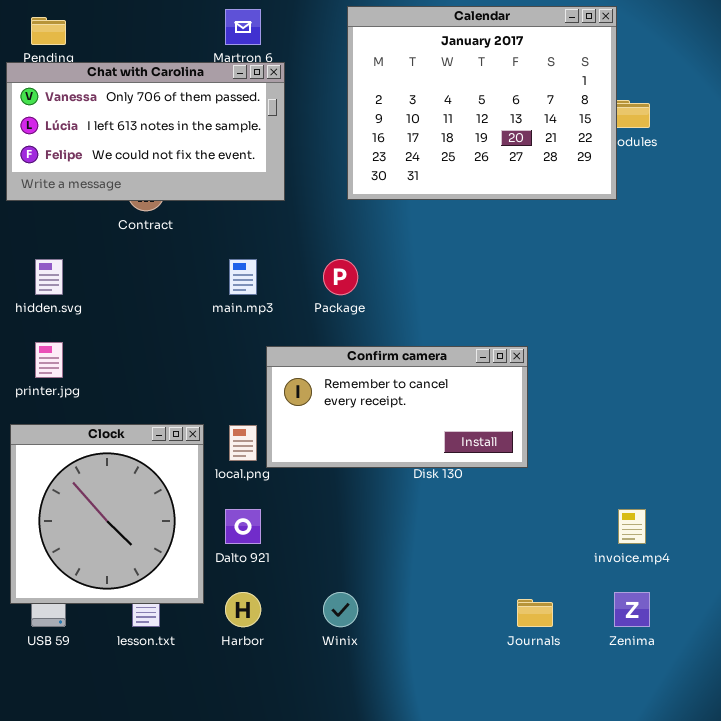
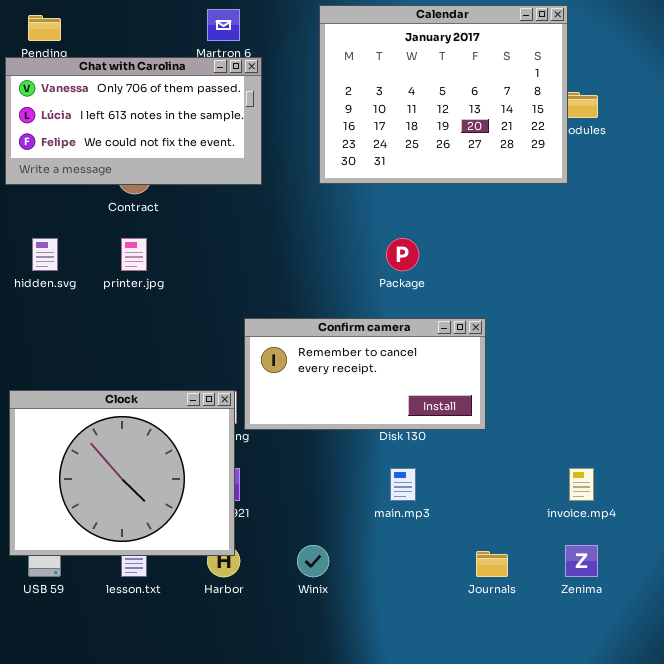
main.mp3: [229,259,257,295] -> [390,468,416,501], moved
Package: [323,259,358,295] -> [386,238,419,271], moved
printer.jpg: [35,342,63,378] -> [121,238,147,271], moved
Clock: [10,424,204,604] -> [9,390,235,556], resized

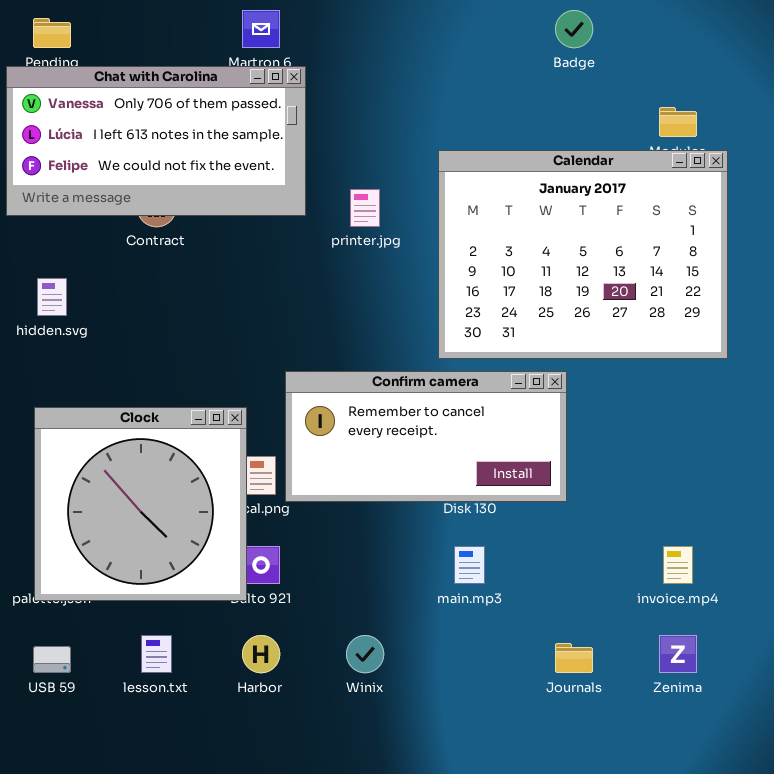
Calendar: [319,5,568,184] -> [438,150,728,359], moved
printer.jpg: [121,238,147,271] -> [350,189,380,227], moved
Clock: [9,390,235,556] -> [34,407,247,601], moved, resized

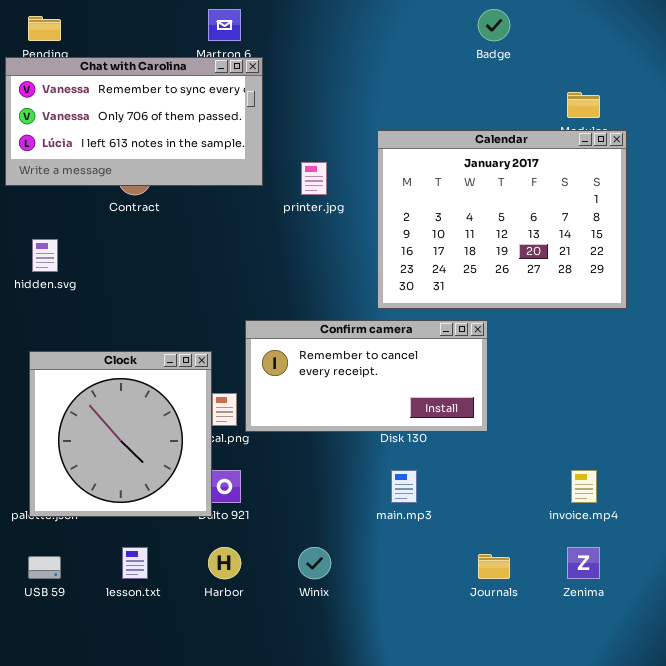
Chat with Carolina: [6,66,306,216] -> [5,57,263,186], scrolled up 1 row

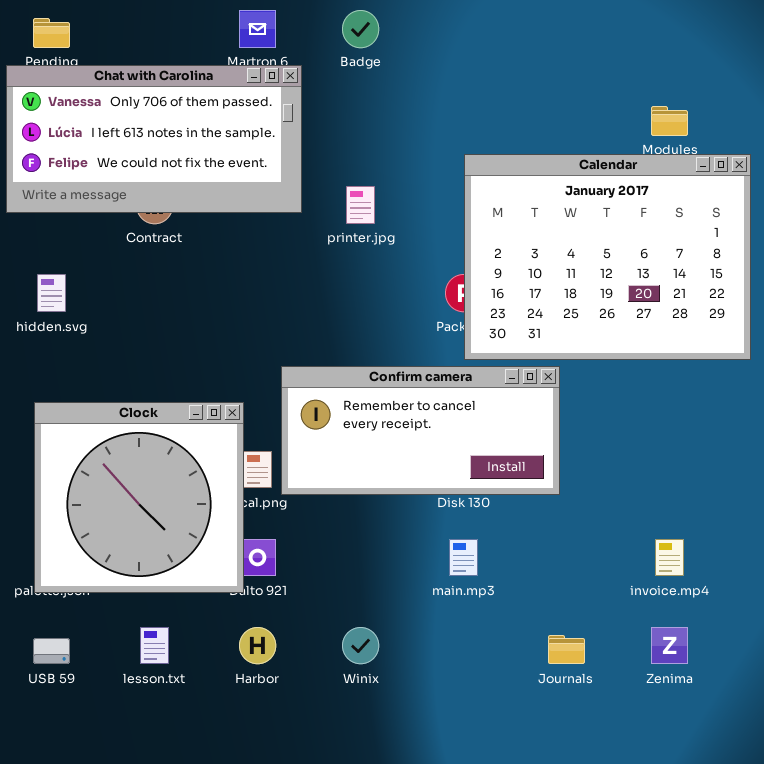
Badge: [478,9,510,41] -> [342,10,379,48], moved
Chat with Carolina: [5,57,263,186] -> [6,65,302,213], scrolled down 1 row
Calendar: [377,130,627,309] -> [464,154,751,360], moved

